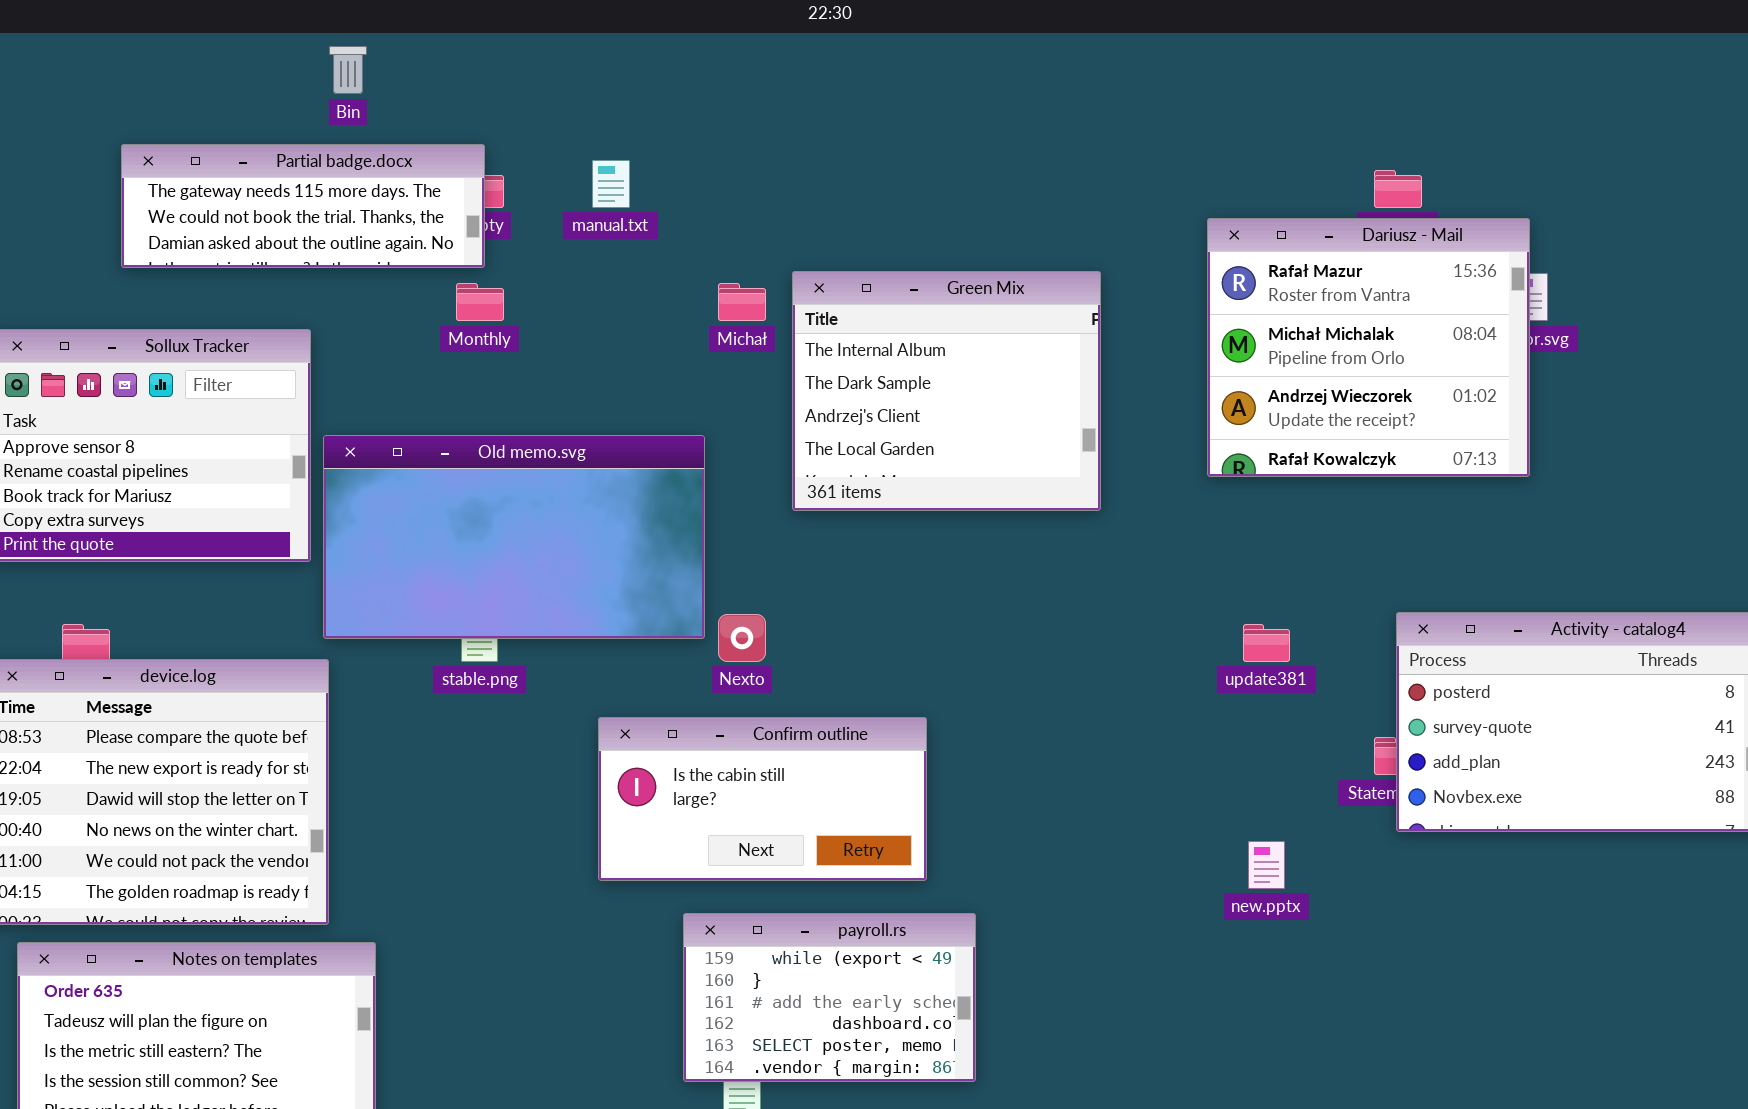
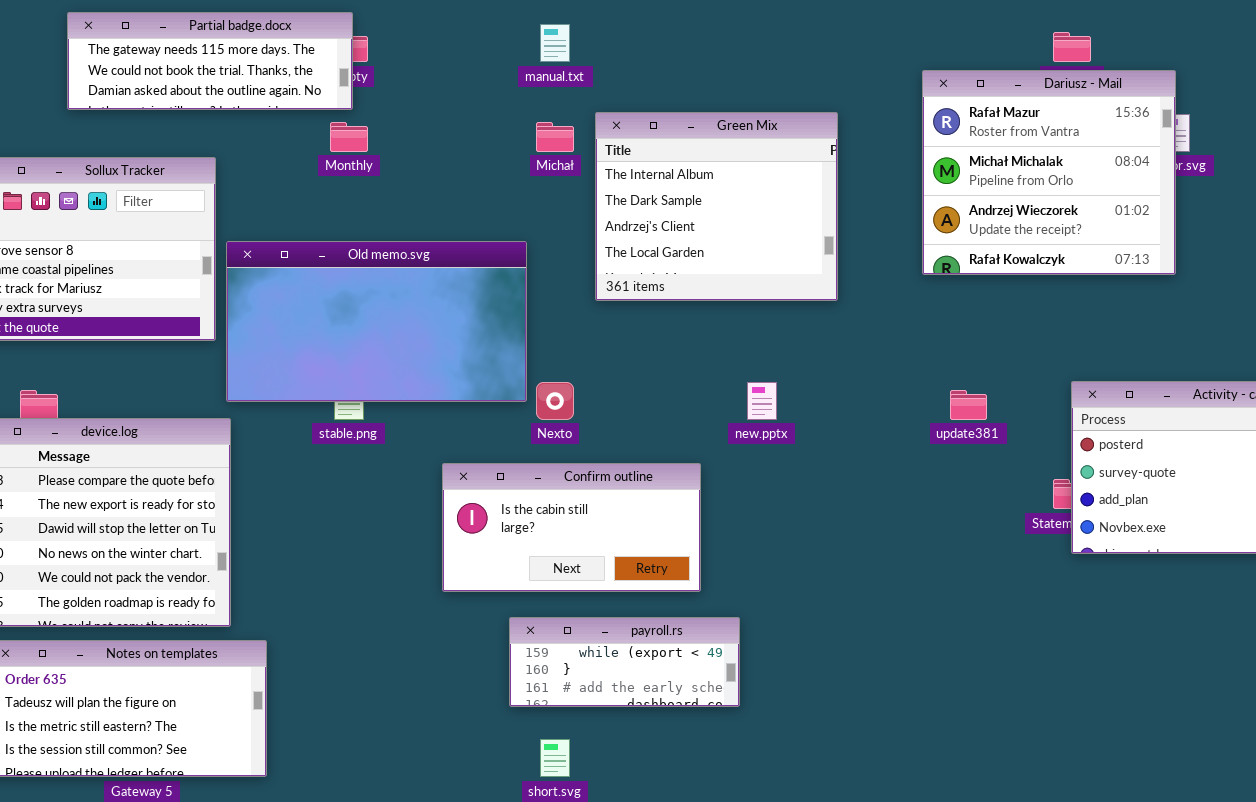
manual.txt: [592,160,630,208] -> [540,24,570,62], moved
new.pptx: [1248,841,1285,889] -> [747,382,777,420], moved
payroll.rs: [683,913,976,1082] -> [509,617,740,707], resized

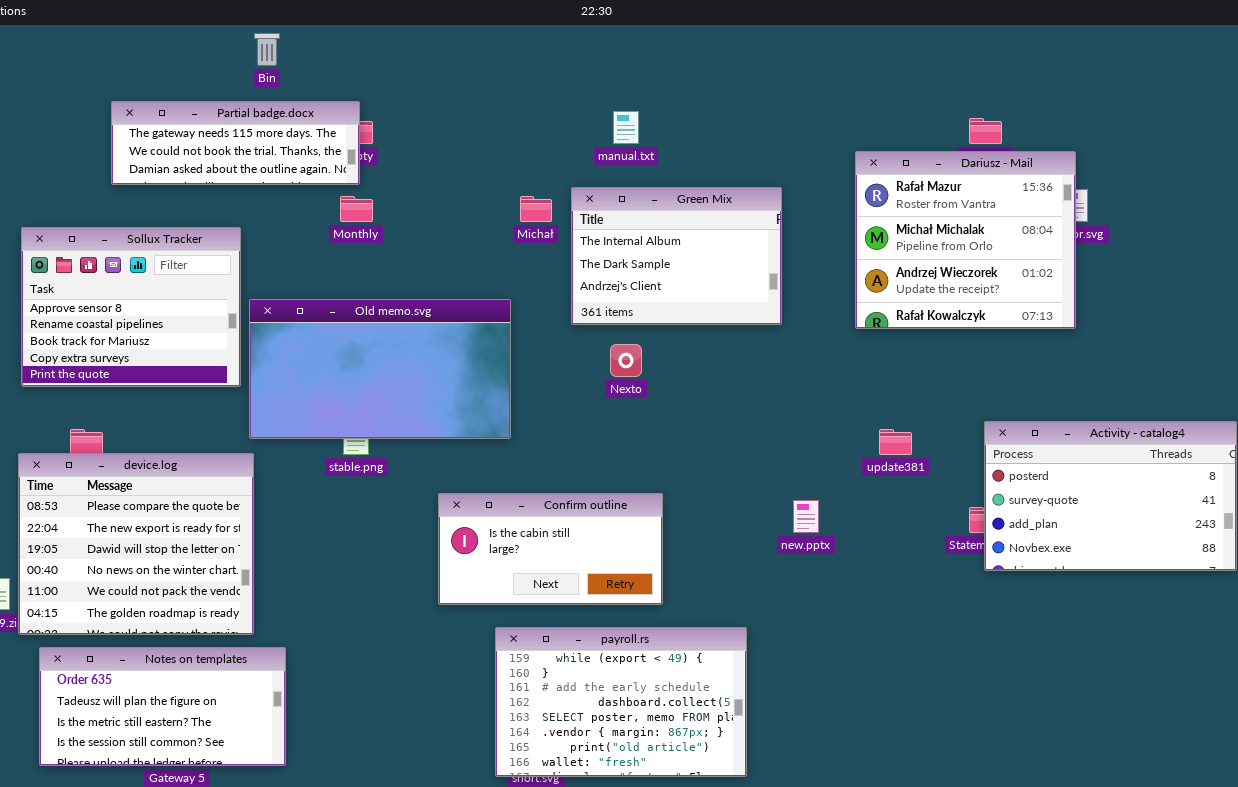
manual.txt: [540,24,570,62] -> [613,111,639,144], moved
Green Mix: [595,112,838,301] -> [571,187,782,325], resized
Nexto: [536,382,574,420] -> [610,344,642,377], moved
new.pptx: [747,382,777,420] -> [793,500,819,533], moved
payroll.rs: [509,617,740,707] -> [495,627,747,777], resized

